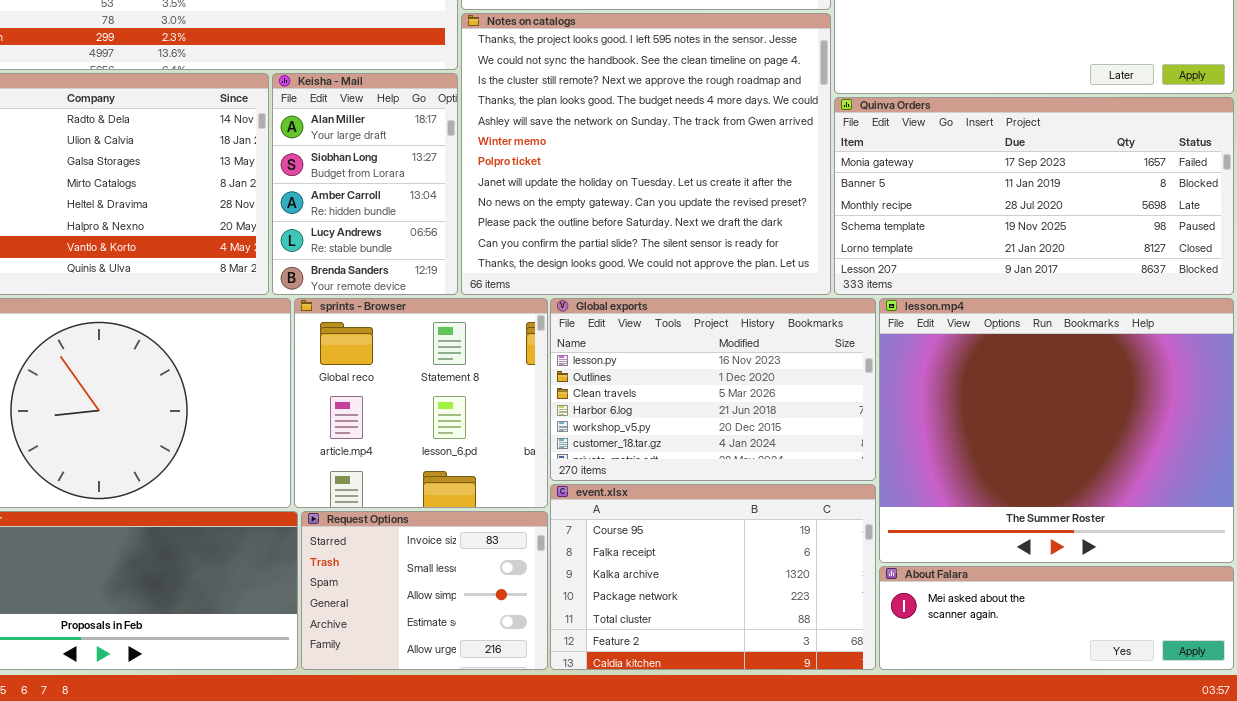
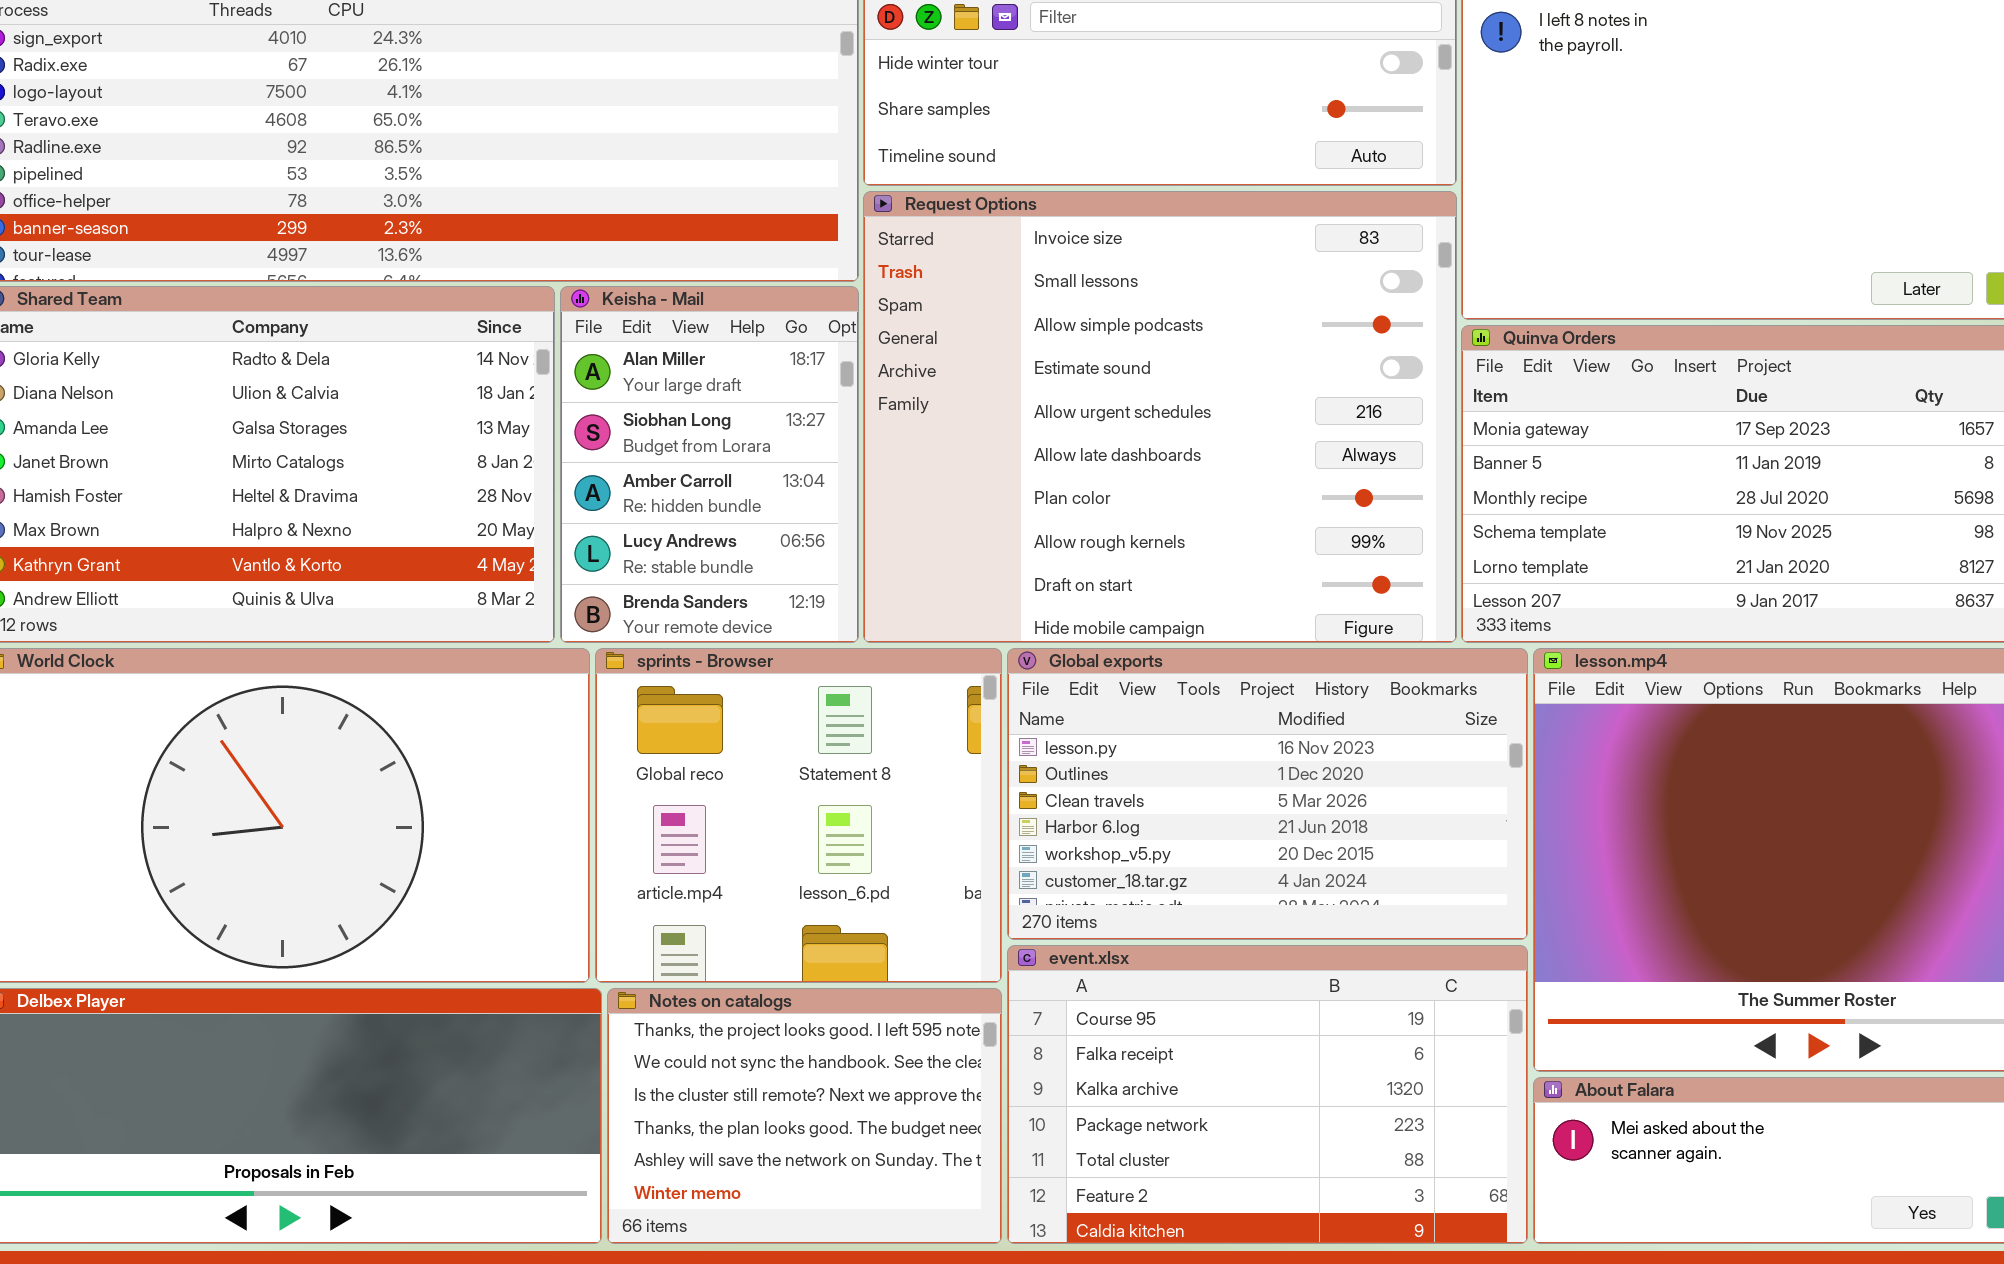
Notes on catalogs: [461,13,831,295] -> [607,988,1002,1244], moved, resized
Request Options: [301,511,548,670] -> [863,191,1457,643], moved, resized

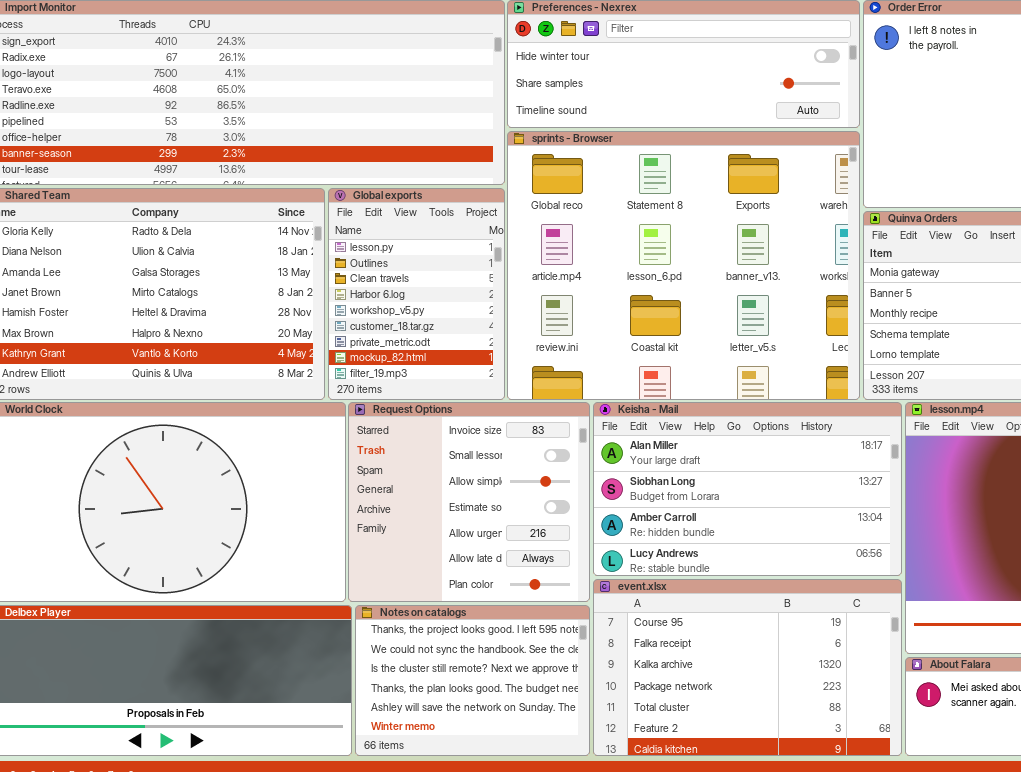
Request Options: [863,191,1457,643] -> [348,402,590,602], moved, resized
Keisha - Mail: [560,286,859,643] -> [593,402,902,576], moved, resized
sprints - Browser: [595,648,1002,983] -> [507,131,860,400], moved, resized
Global exports: [1007,648,1528,940] -> [328,188,505,400], moved, resized

